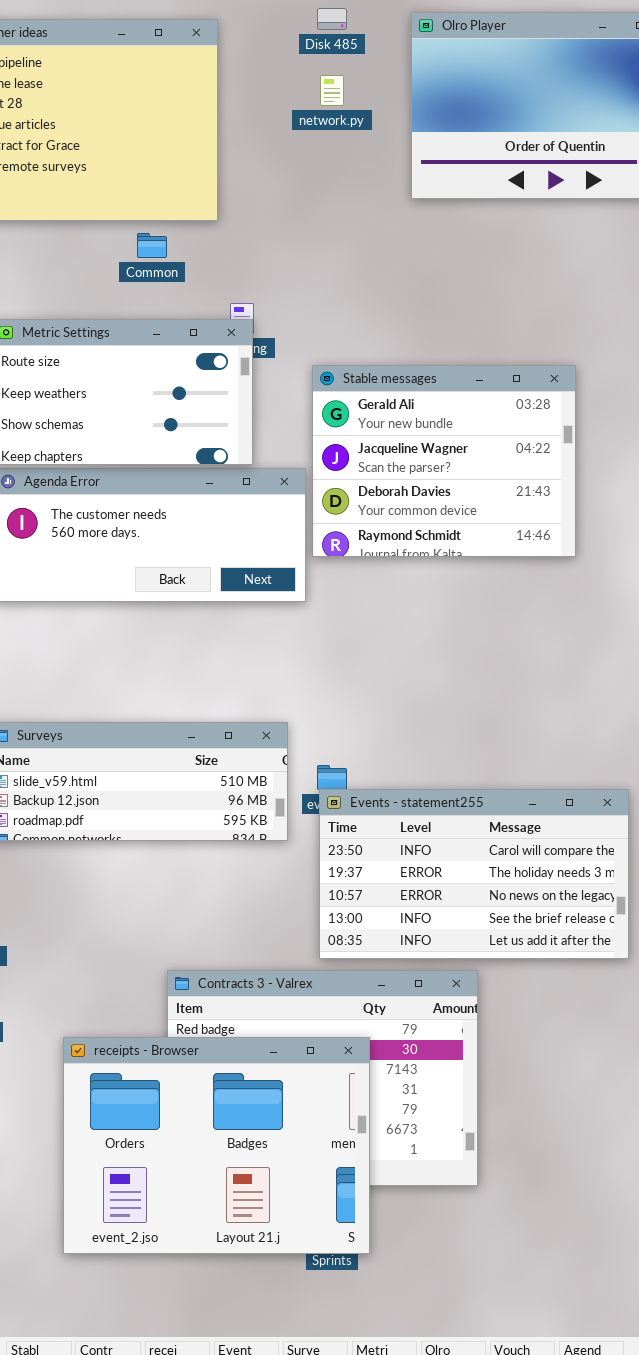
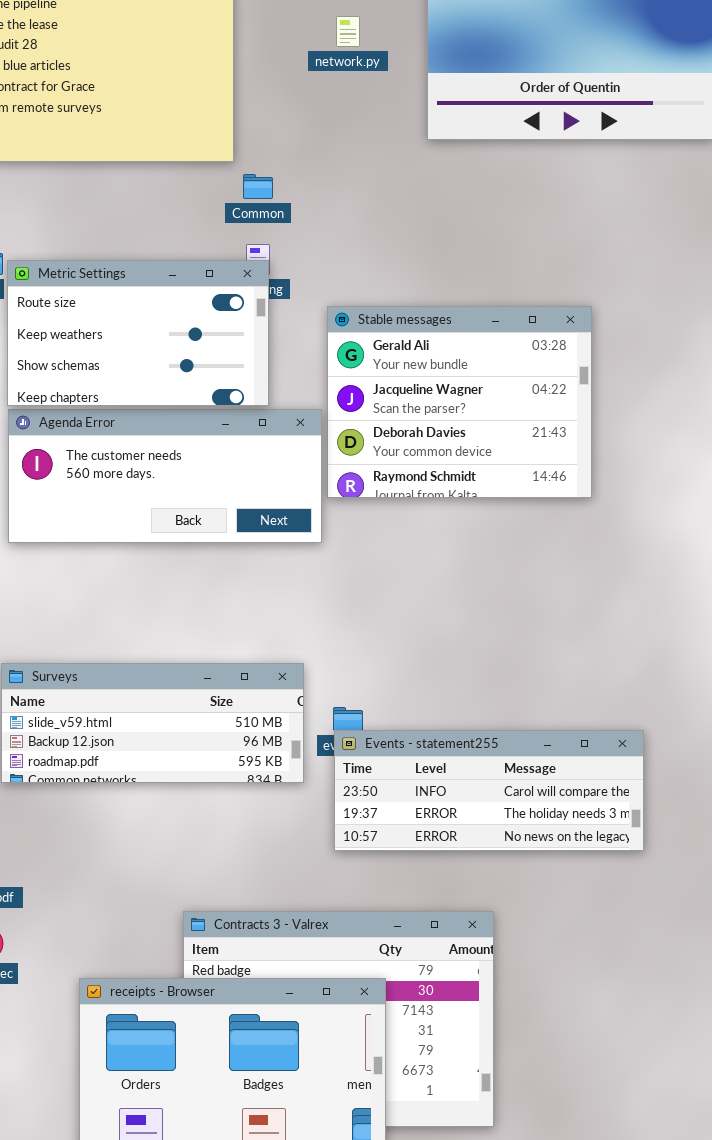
Common: [137,233,167,258] -> [243,174,273,199], moved
Events - statement255: [319,789,629,959] -> [334,730,644,851], resized

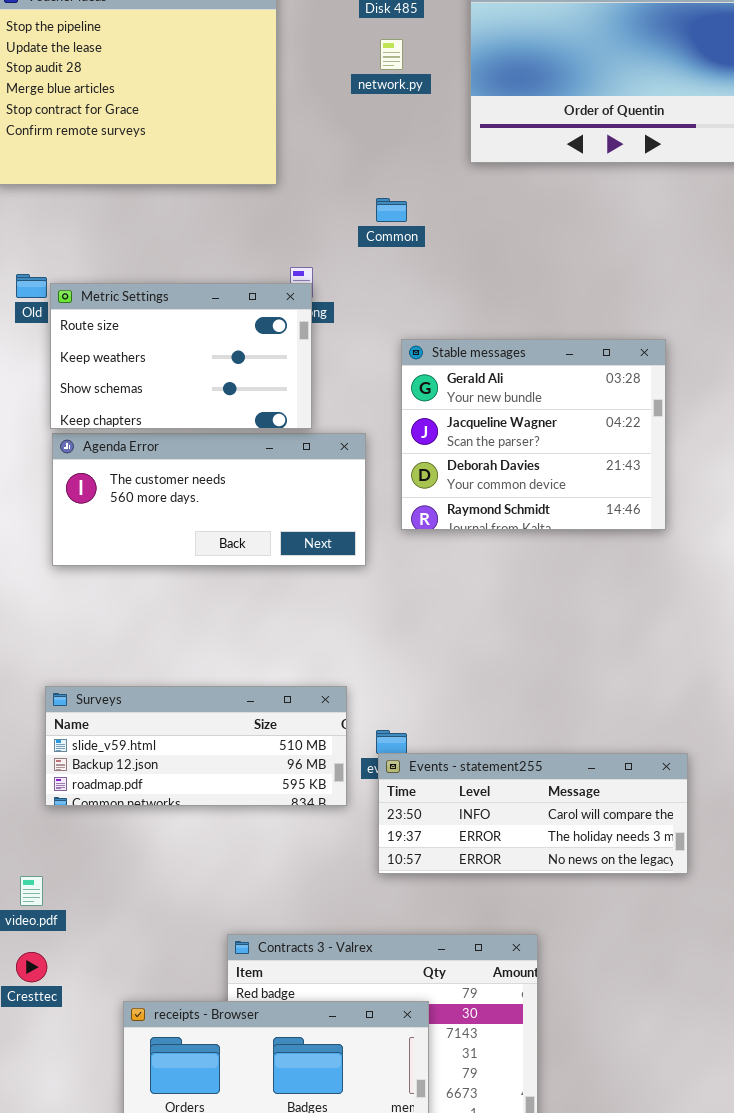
Common: [243,174,273,199] -> [376,198,407,222], moved
Stable messages: [327,306,592,498] -> [401,339,666,530], moved

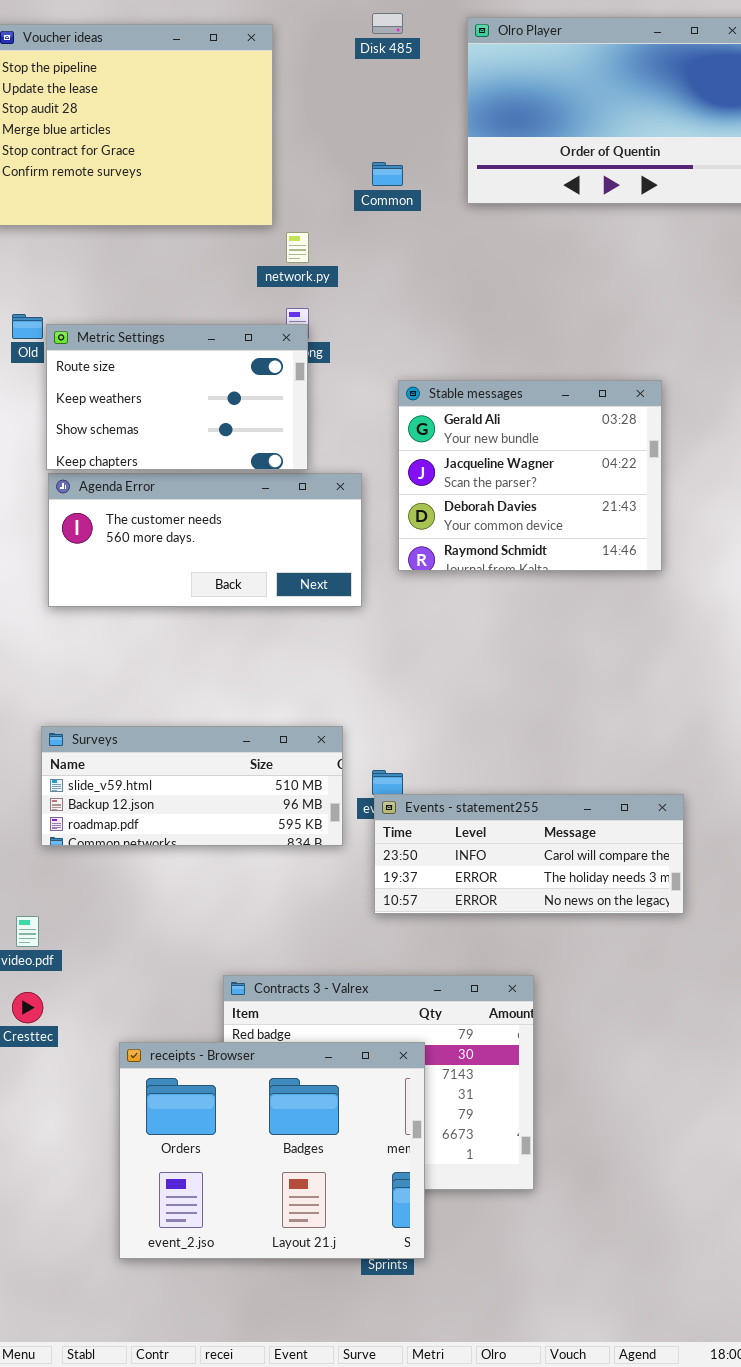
network.py: [380,39,403,70] -> [286,232,309,263], moved
Common: [376,198,407,222] -> [372,162,403,186], moved

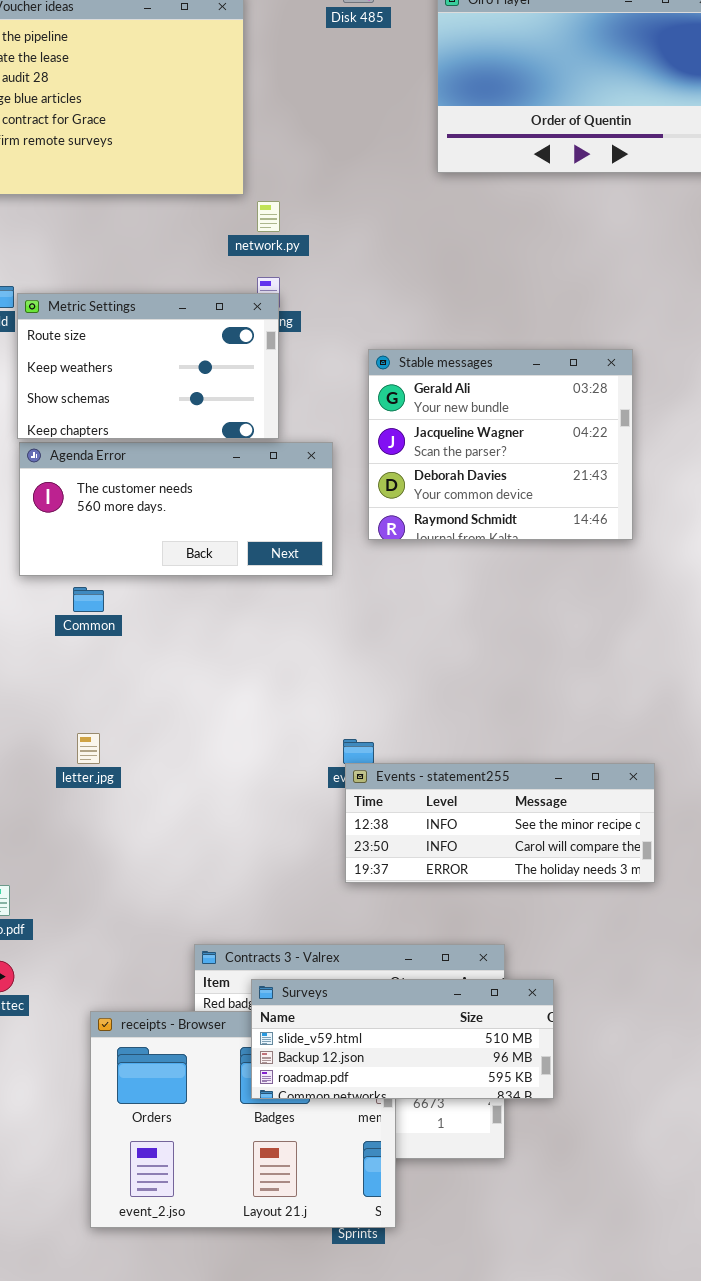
Common: [372,162,403,186] -> [73,587,104,612], moved
Surveys: [41,726,343,846] -> [251,979,554,1099], moved
Events - statement255: [374,794,684,914] -> [345,763,655,883], scrolled up 1 row

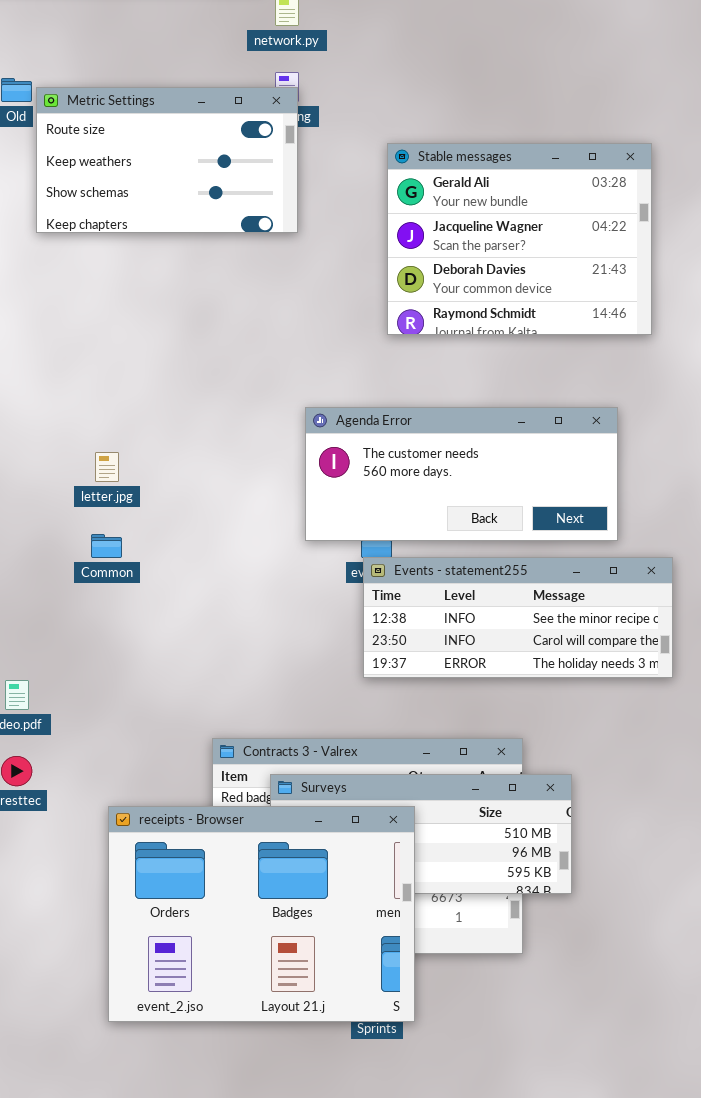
Agenda Error: [19,442,333,576] -> [305,407,618,541], moved
Common: [73,587,104,612] -> [91,534,122,558], moved
letter.jpg: [77,733,100,764] -> [95,452,119,482], moved
receipts - Browser: [90,1011,396,1228] -> [108,806,415,1022], raised

